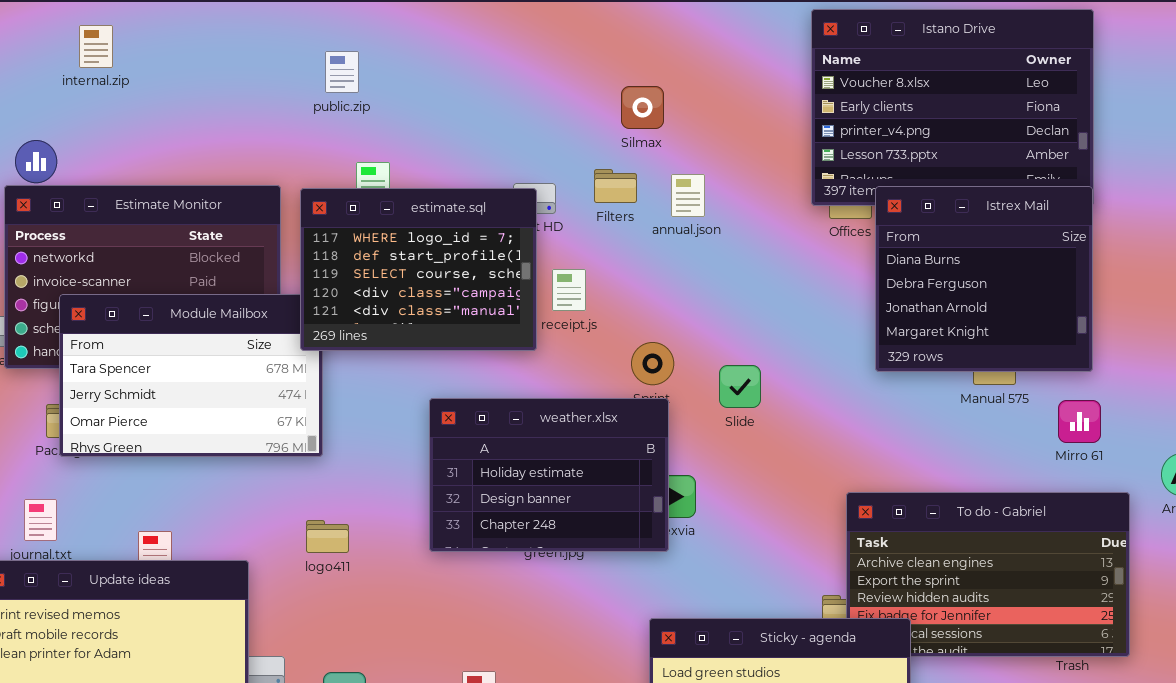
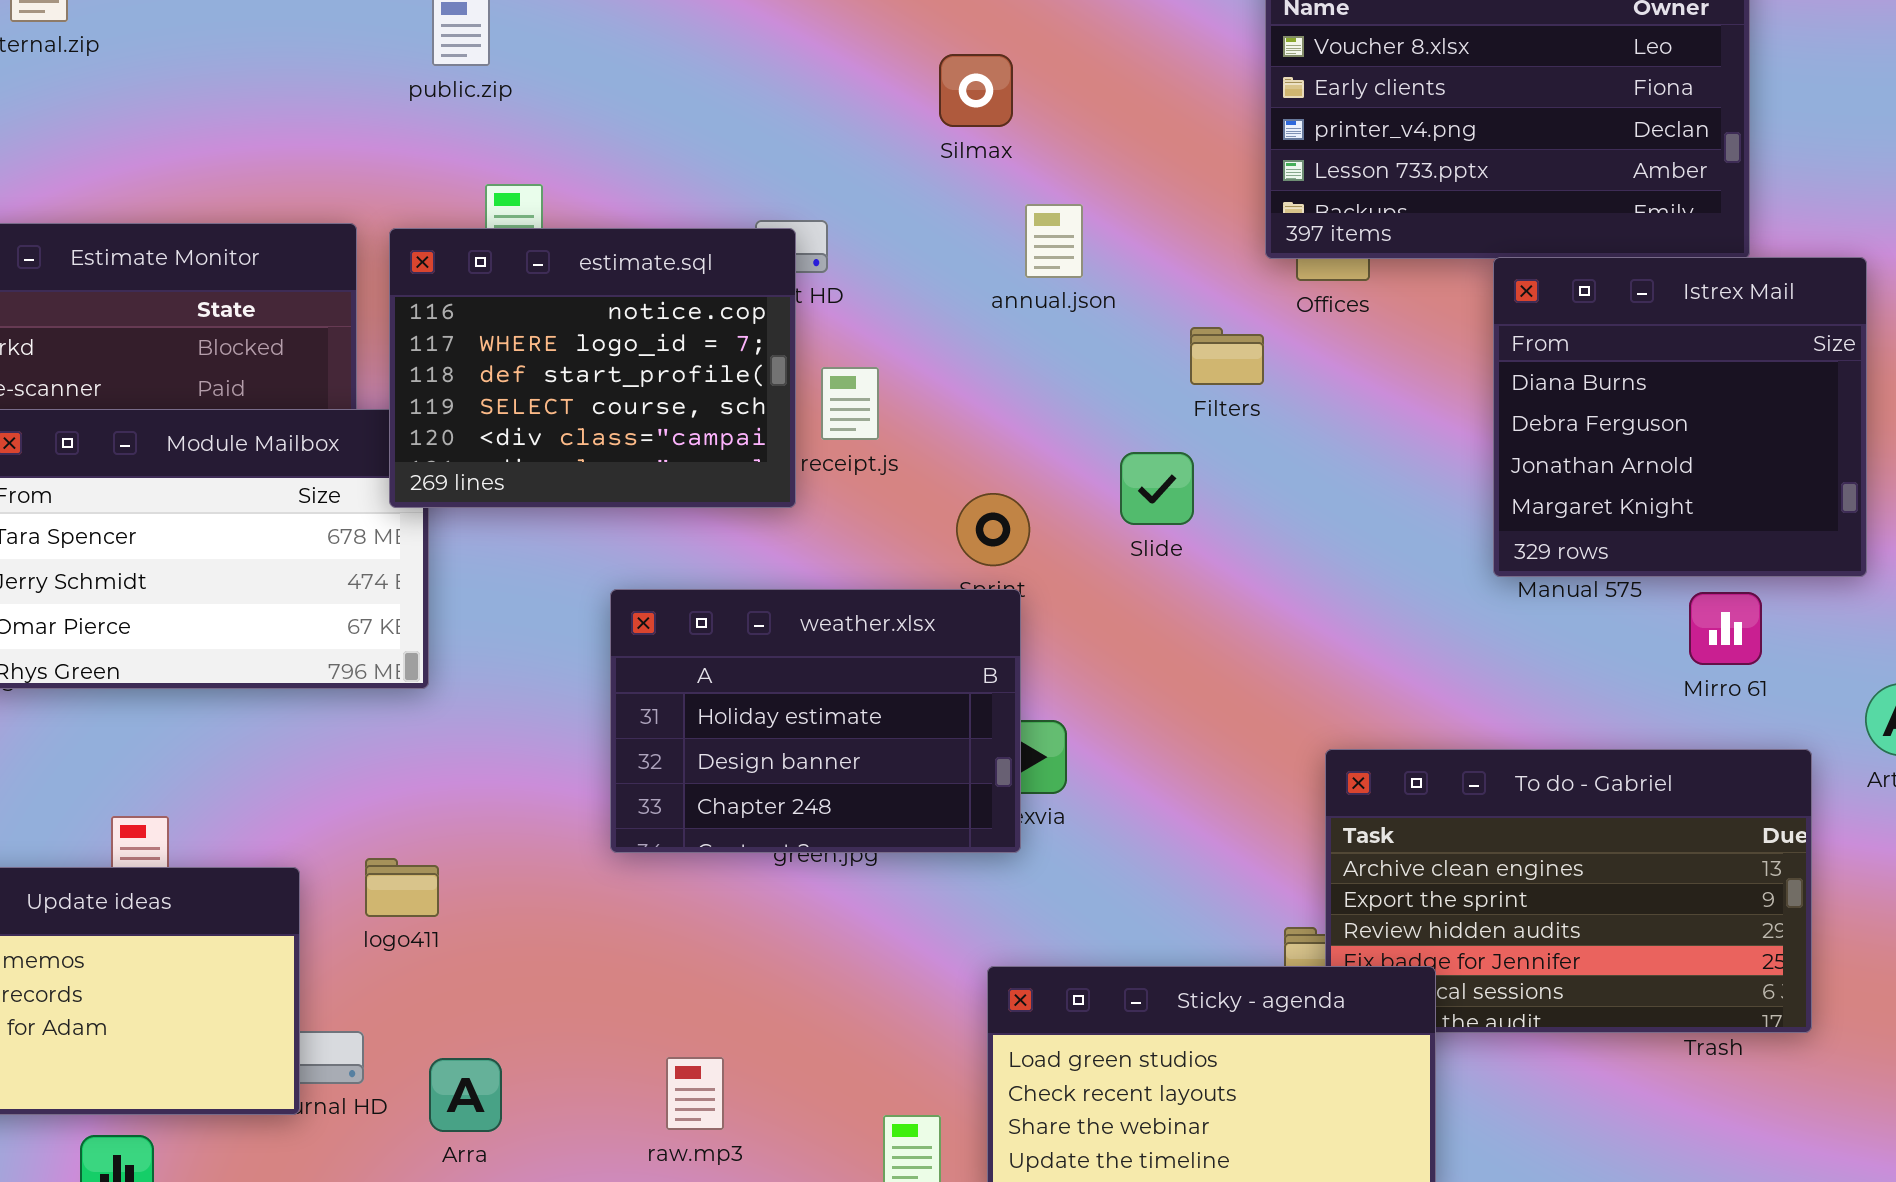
Filters: [594,169,637,203] -> [1190,327,1264,385], moved
Istrex Mail: [875,186,1093,372] -> [1493,257,1867,577], moved
estimate.sql: [300,188,537,351] -> [389,228,796,508], scrolled up 1 row
Slide: [719,365,761,408] -> [1120,452,1194,525], moved
logo411: [306,520,349,553] -> [365,858,439,917], moved

